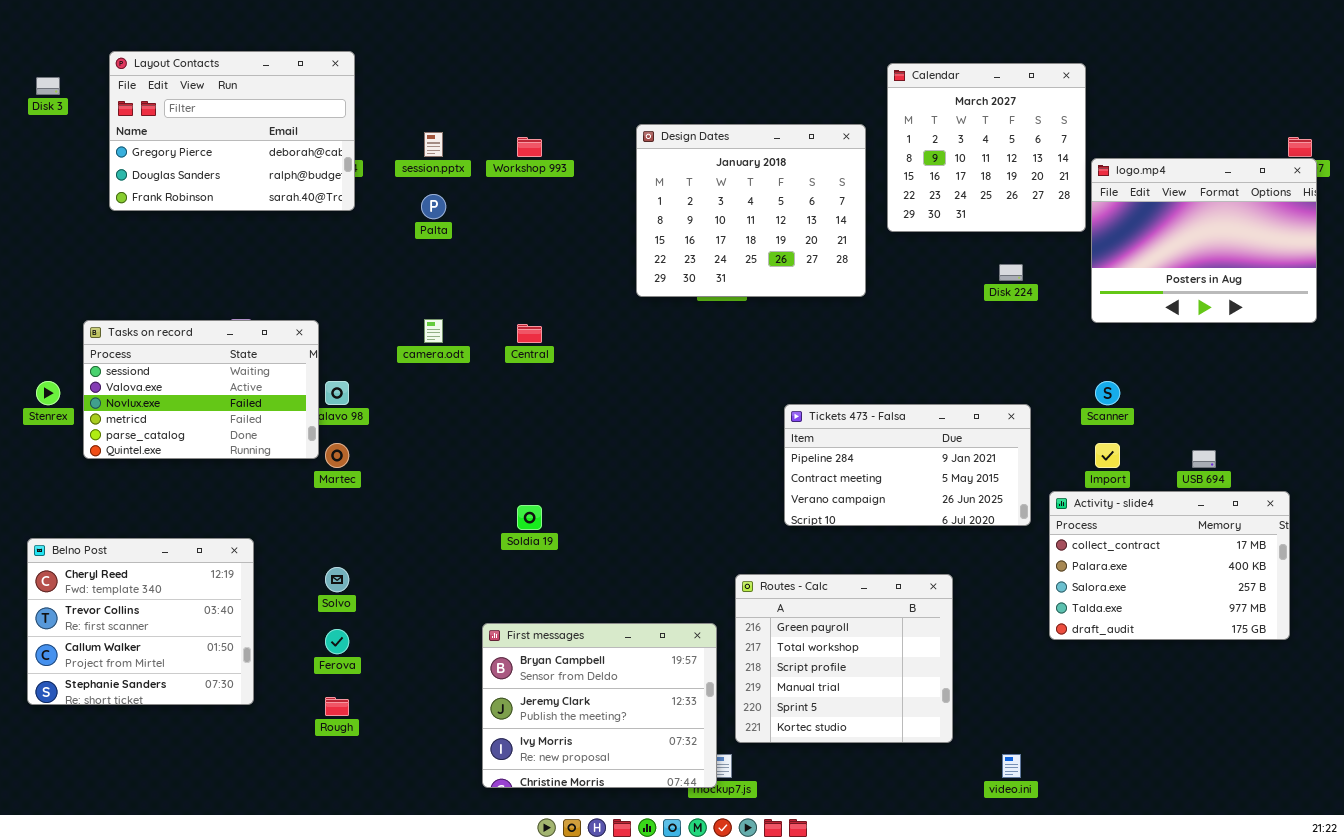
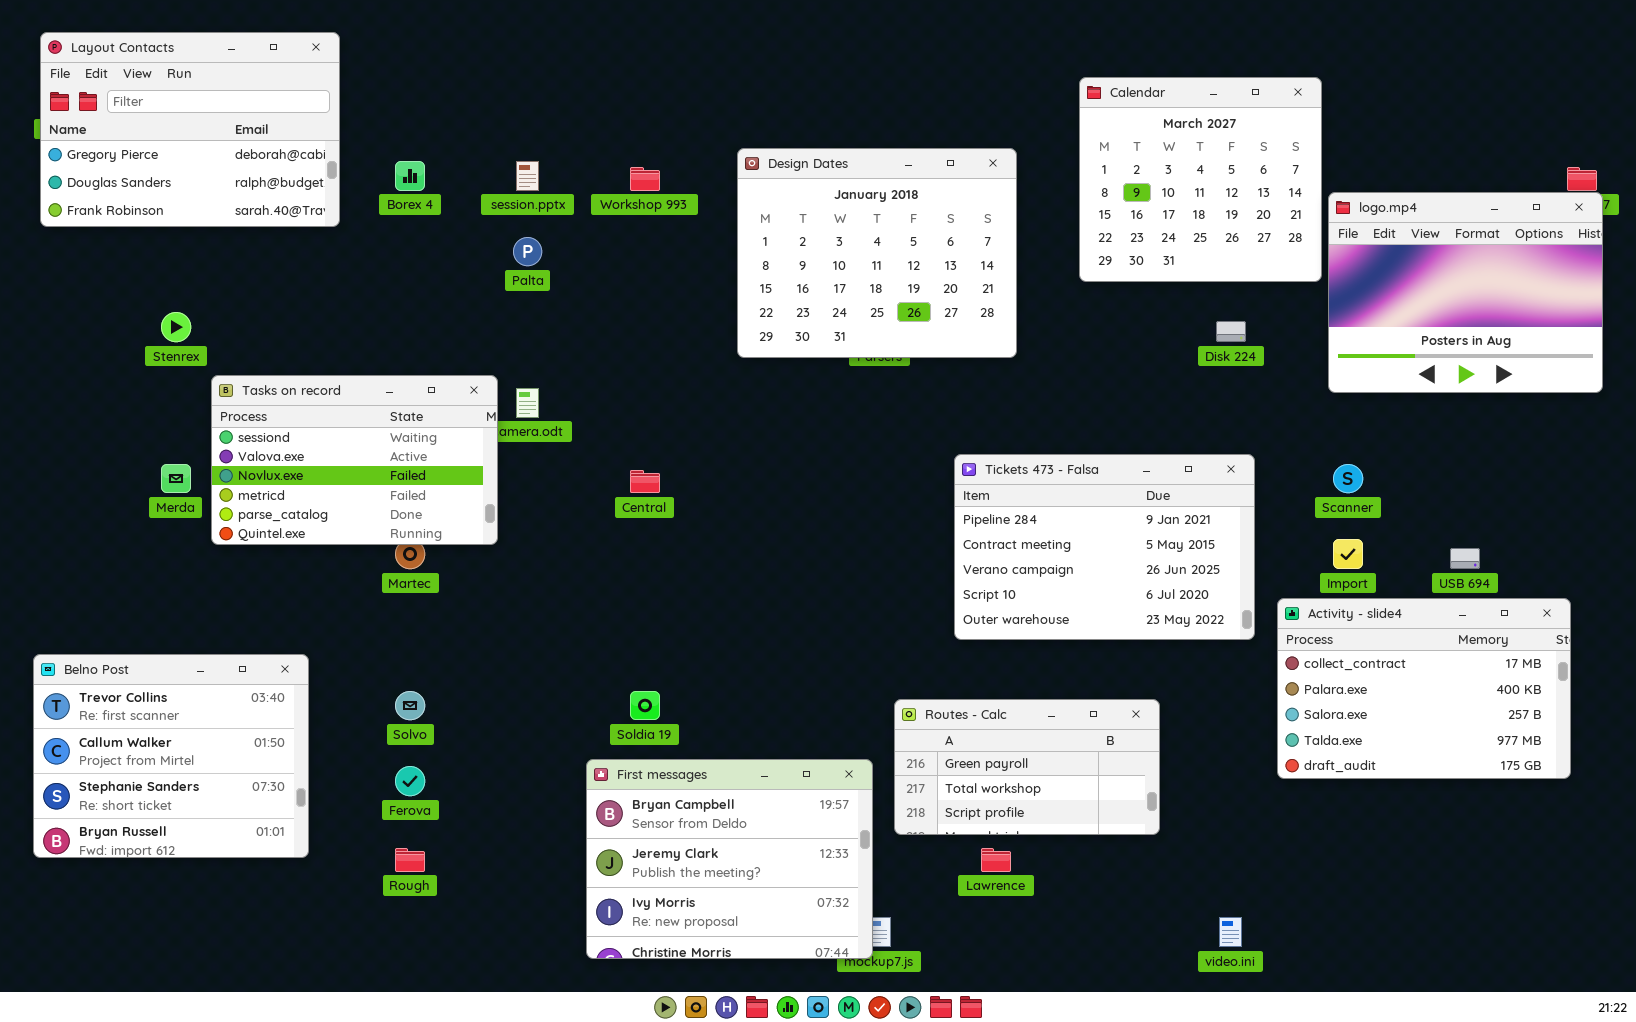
Layout Contacts: [109,51,355,211] -> [40,32,340,227], moved
Design Dates: [636,124,866,297] -> [737,148,1017,358], moved
Tasks on record: [83,320,319,459] -> [211,375,498,545], moved
Central: [517,324,542,343] -> [630,470,660,493], moved
Stenrex: [36,381,60,405] -> [161,312,191,342], moved
Tickets 473 - Falsa: [784,404,1031,526] -> [954,454,1255,640], resized
Soldia 19: [517,505,542,530] -> [630,691,660,720], moved
Belno Post: [27,538,254,705] -> [33,654,309,858], scrolled down 1 row
Routes - Calc: [735,574,953,743] -> [894,699,1160,835], resized

